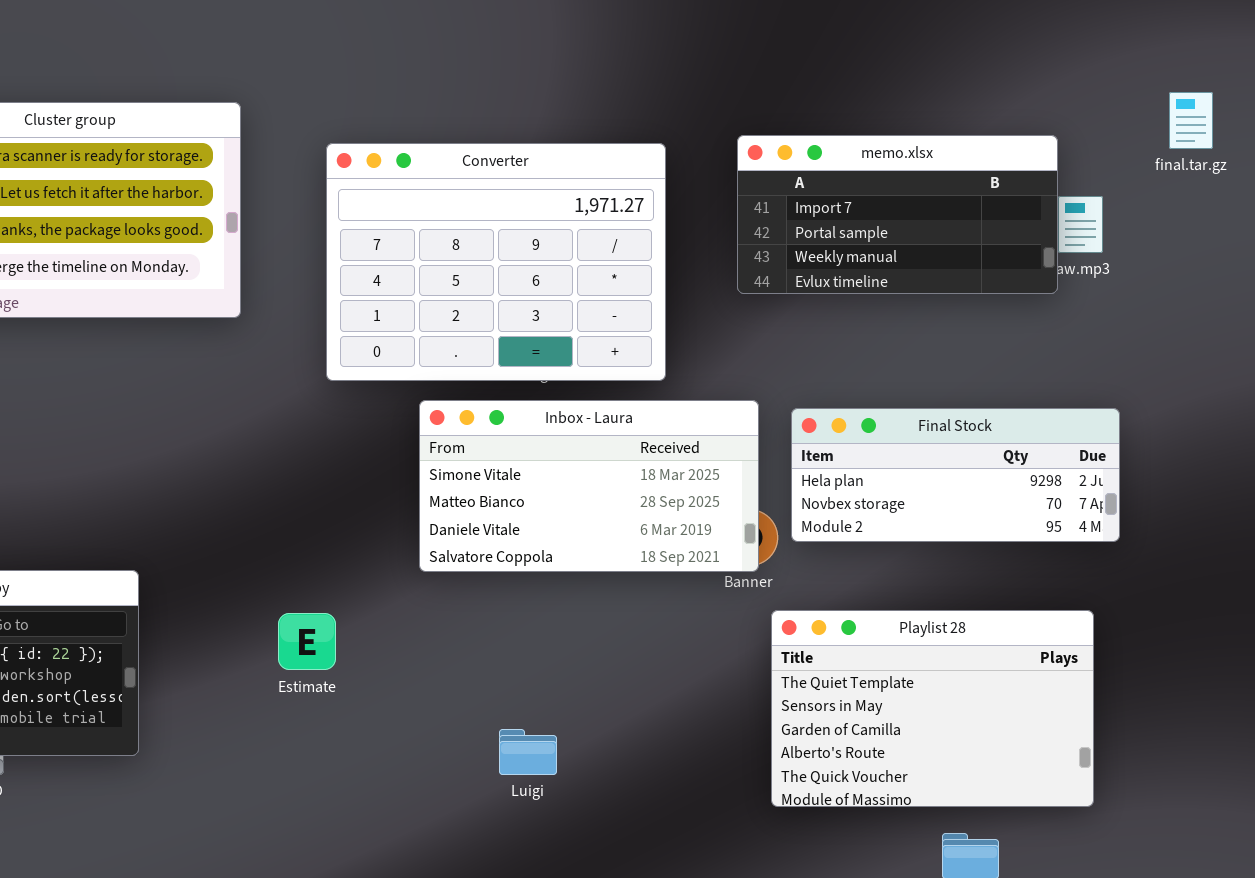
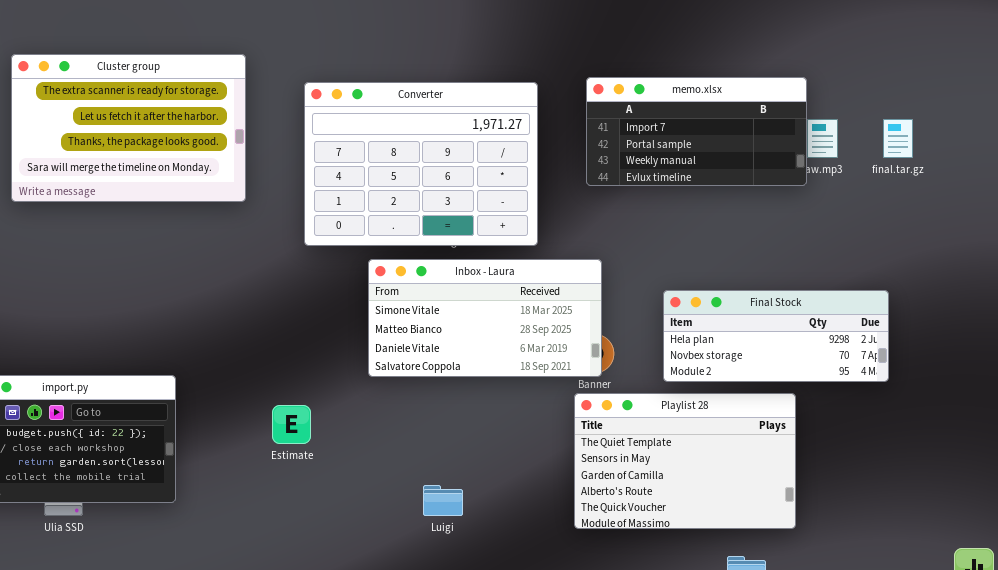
final.tar.gz: [1169,92,1213,149] -> [883,119,913,158], moved
Final Stock: [791,408,1120,542] -> [663,290,889,382], moved
Playlist 28: [771,610,1094,807] -> [574,393,796,529], moved

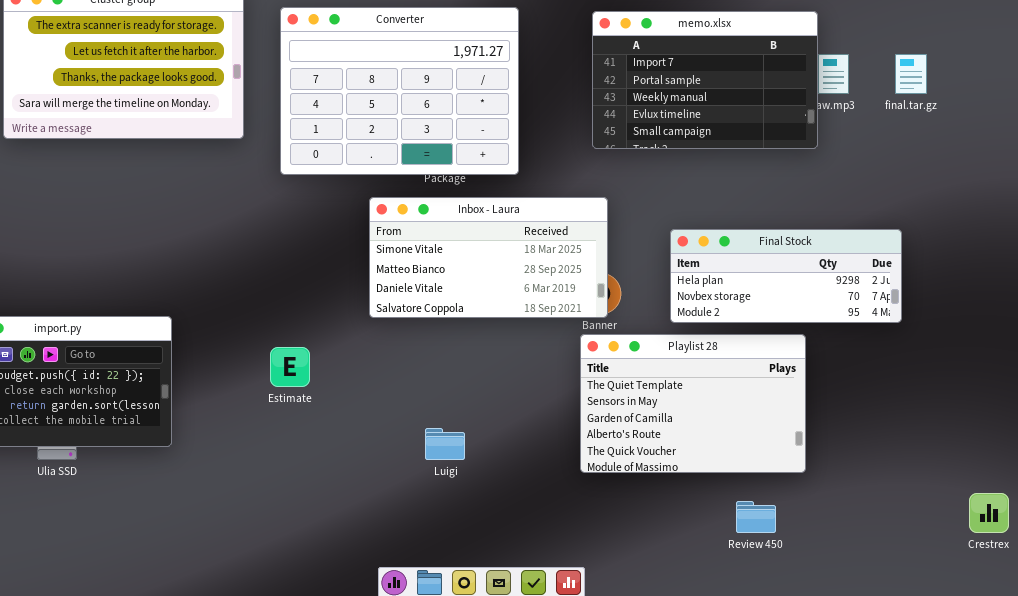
memo.xlsx: [586,77,807,186] -> [592,11,818,149], resized
Converter: [304,82,538,246] -> [280,7,519,175], moved

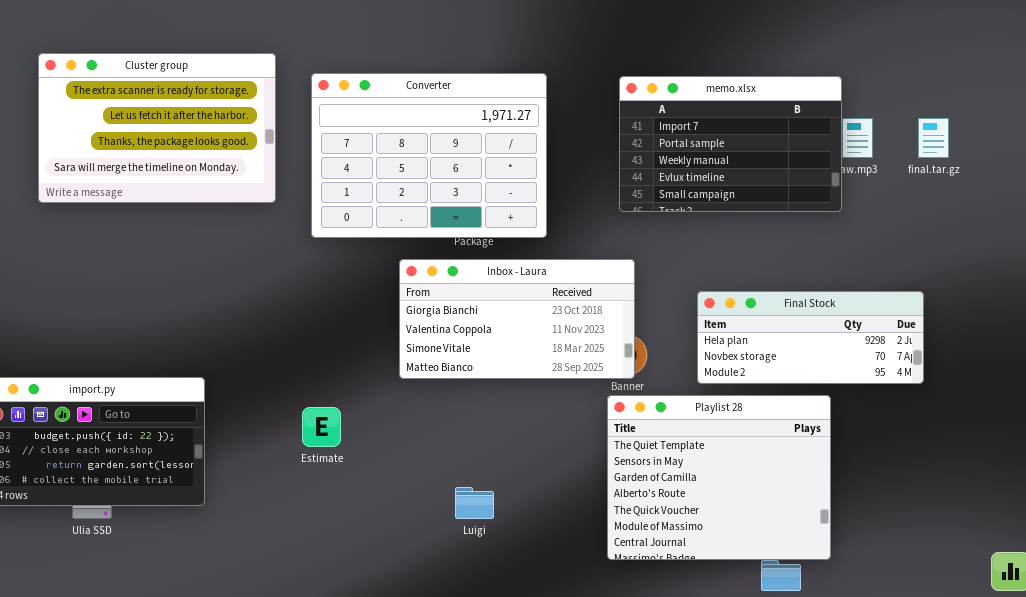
Inbox - Laura: [369,197,608,318] -> [399,259,635,379], scrolled up 2 rows
Playlist 28: [580,334,806,473] -> [607,395,831,560], resized

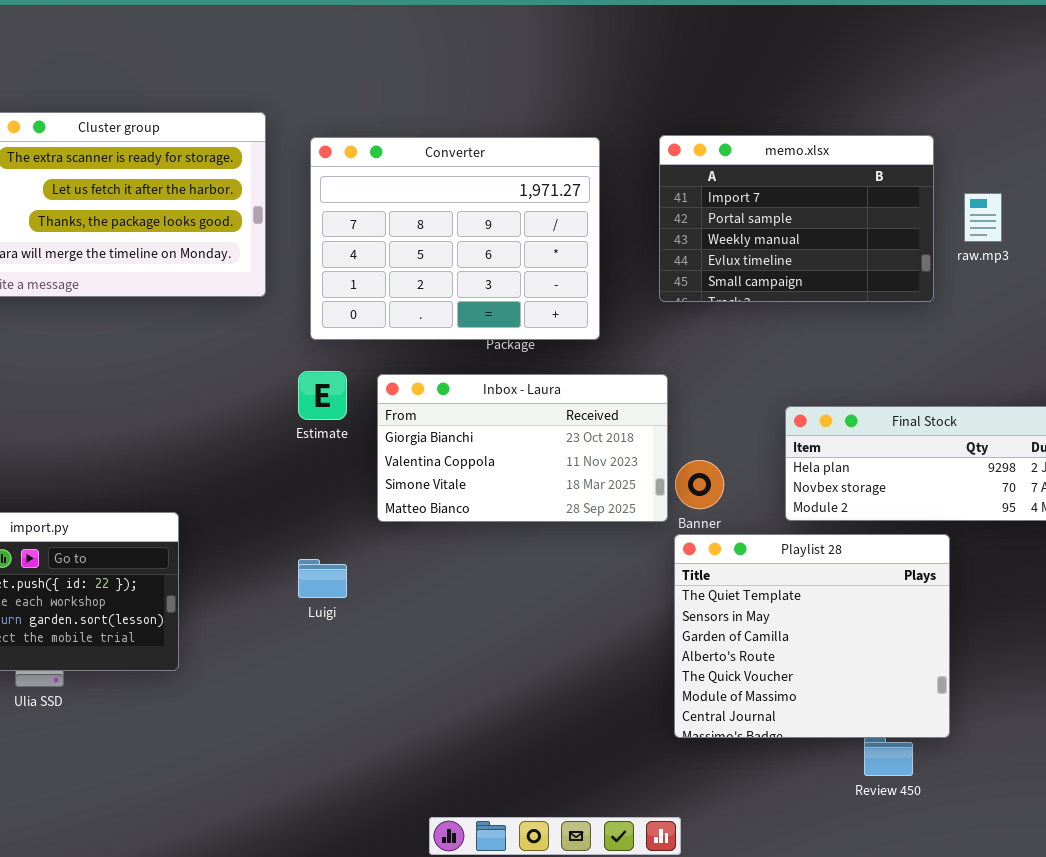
memo.xlsx: [619,76,842,212] -> [659,135,934,302], moved
Inbox - Laura: [399,259,635,379] -> [377,374,668,522], moved
Estimate: [302,407,341,447] -> [298,371,347,420], moved
Luigi: [455,487,494,519] -> [298,559,347,598], moved

